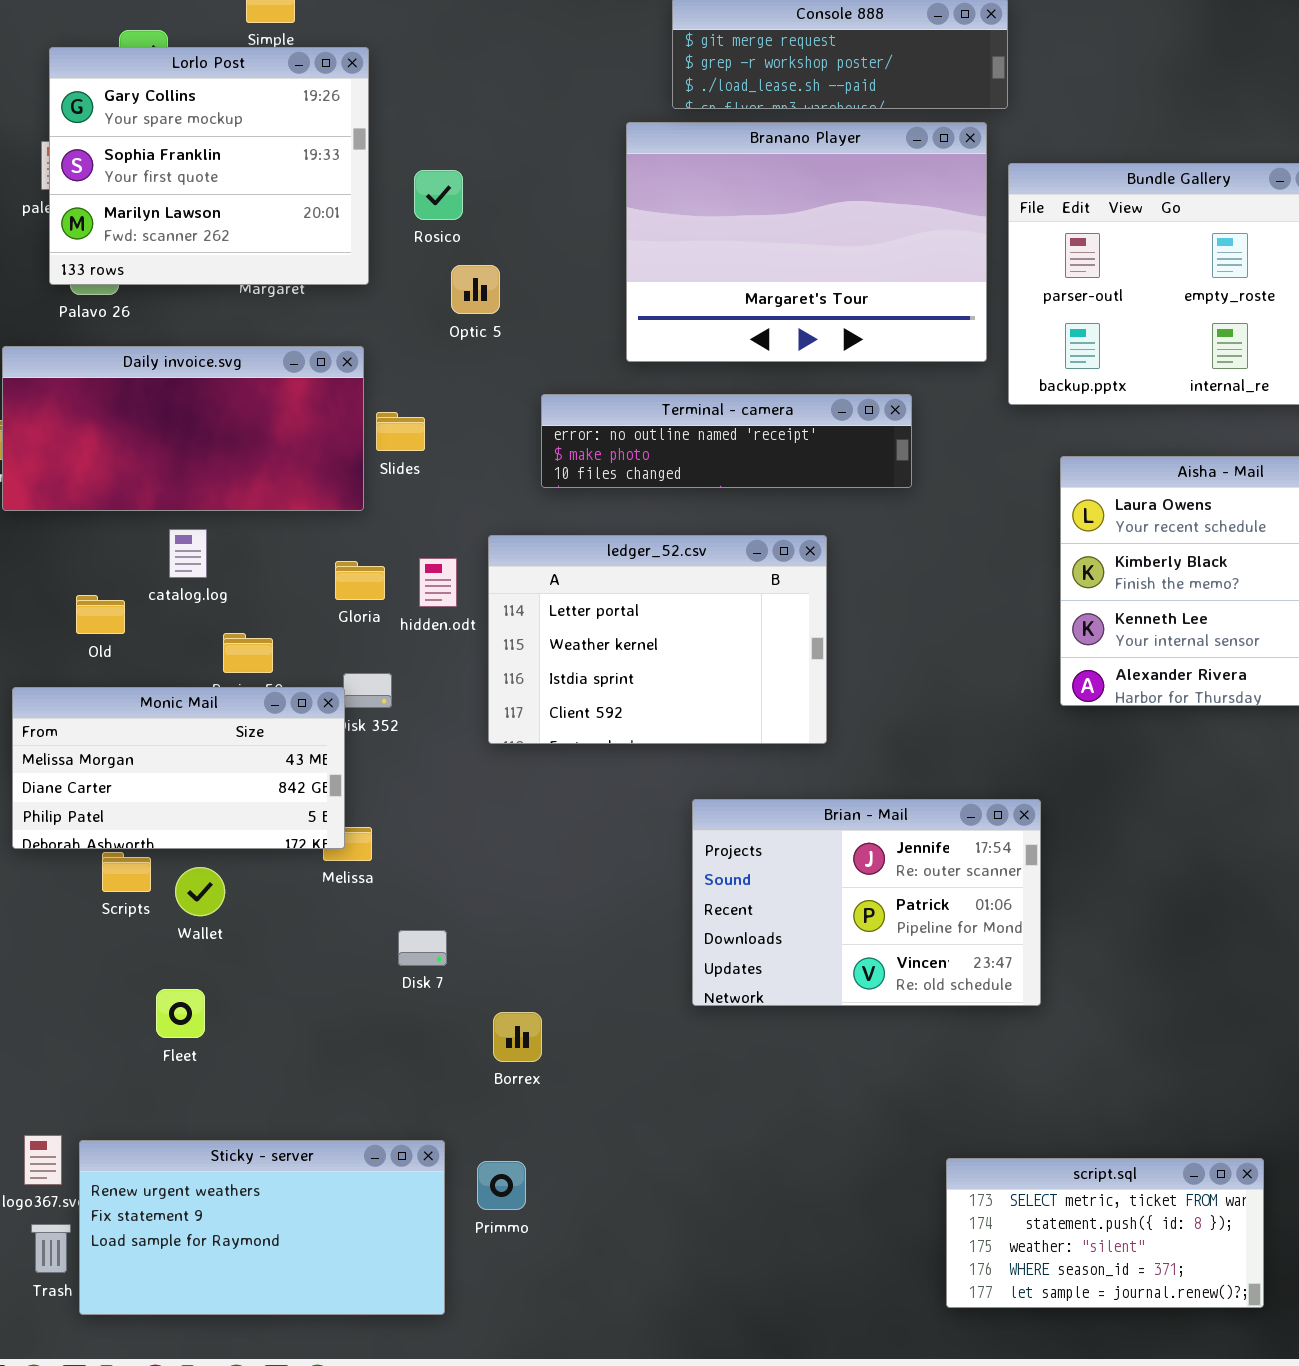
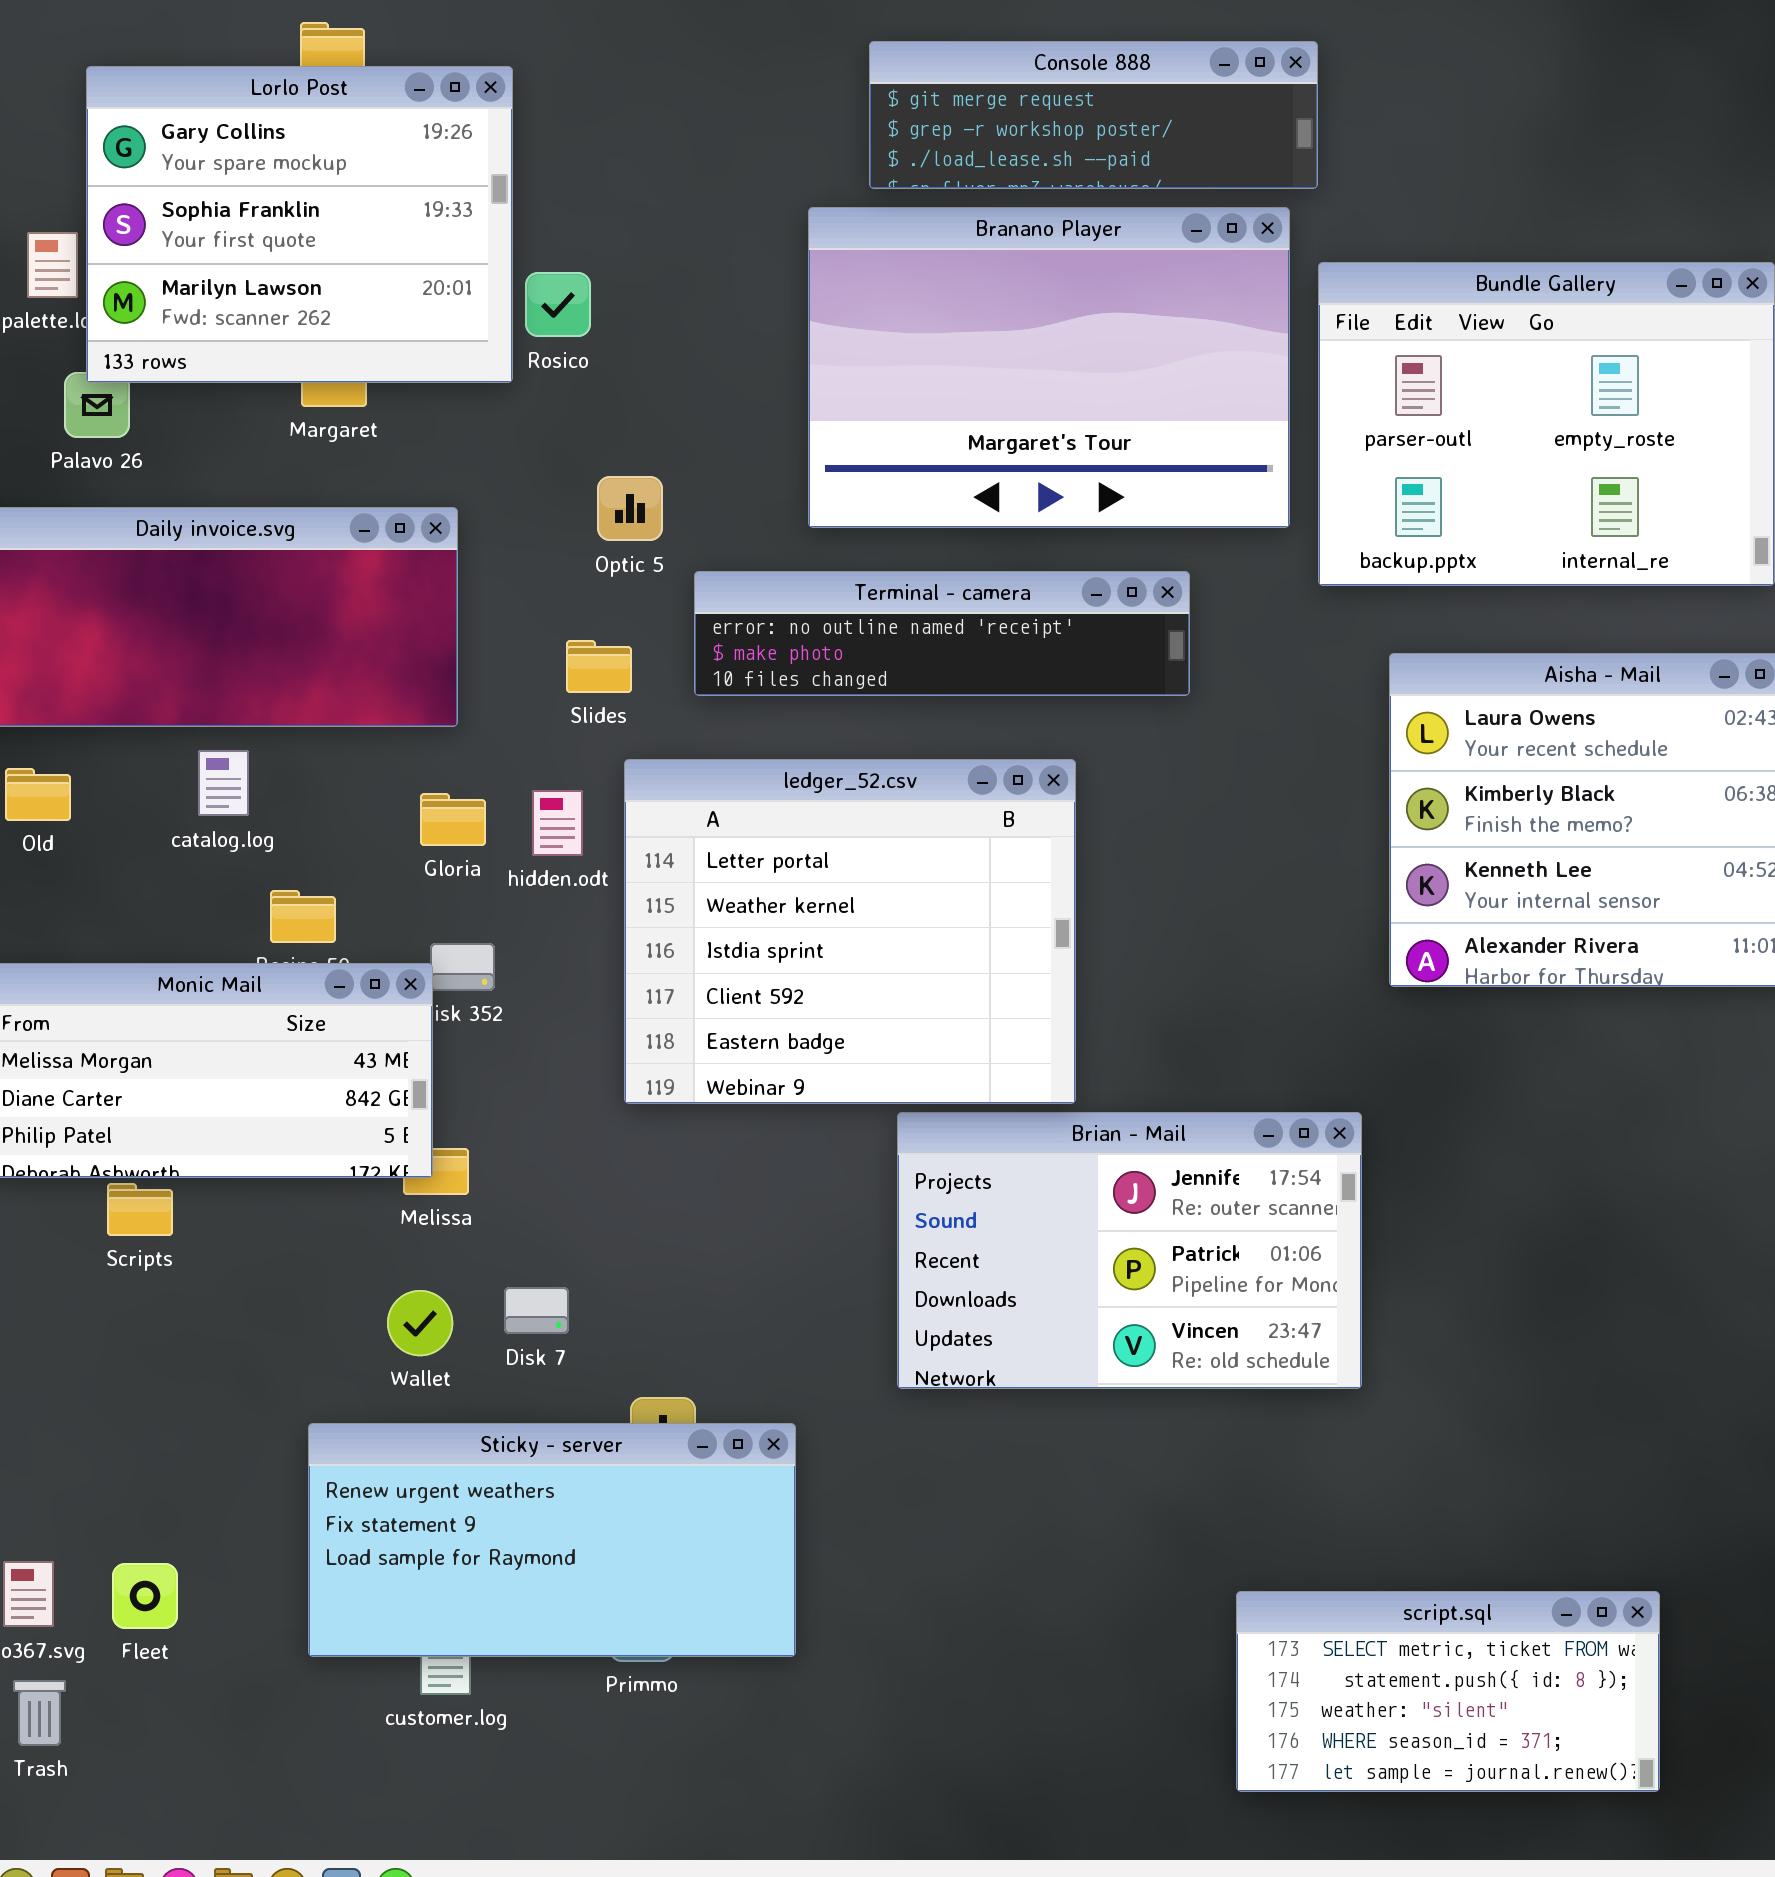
Lorlo Post: [49,47,369,285] -> [86,66,513,383], moved
Optic 5: [451,265,500,314] -> [597,476,663,541], moved
Slides: [376,412,425,451] -> [566,640,632,693], moved
ledger_52.csv: [488,535,827,744] -> [624,759,1076,1104], resized
Old: [76,595,125,634] -> [5,768,71,821], moved
Wallet: [175,867,225,916] -> [387,1290,453,1356], moved
Fleet: [156,989,205,1038] -> [112,1563,178,1629], moved
Sticky - server: [79,1140,445,1315] -> [308,1423,796,1657], moved

